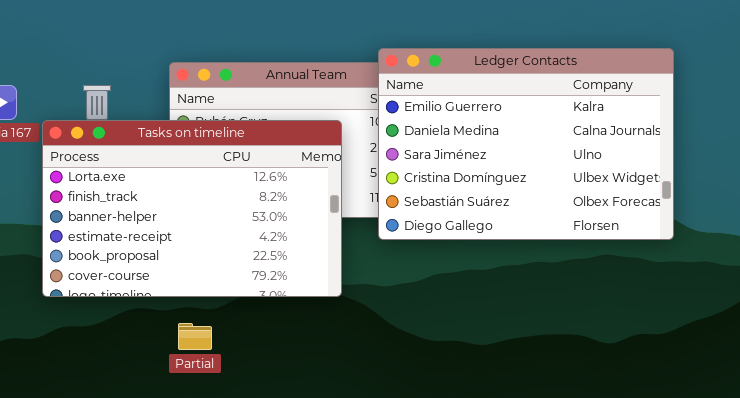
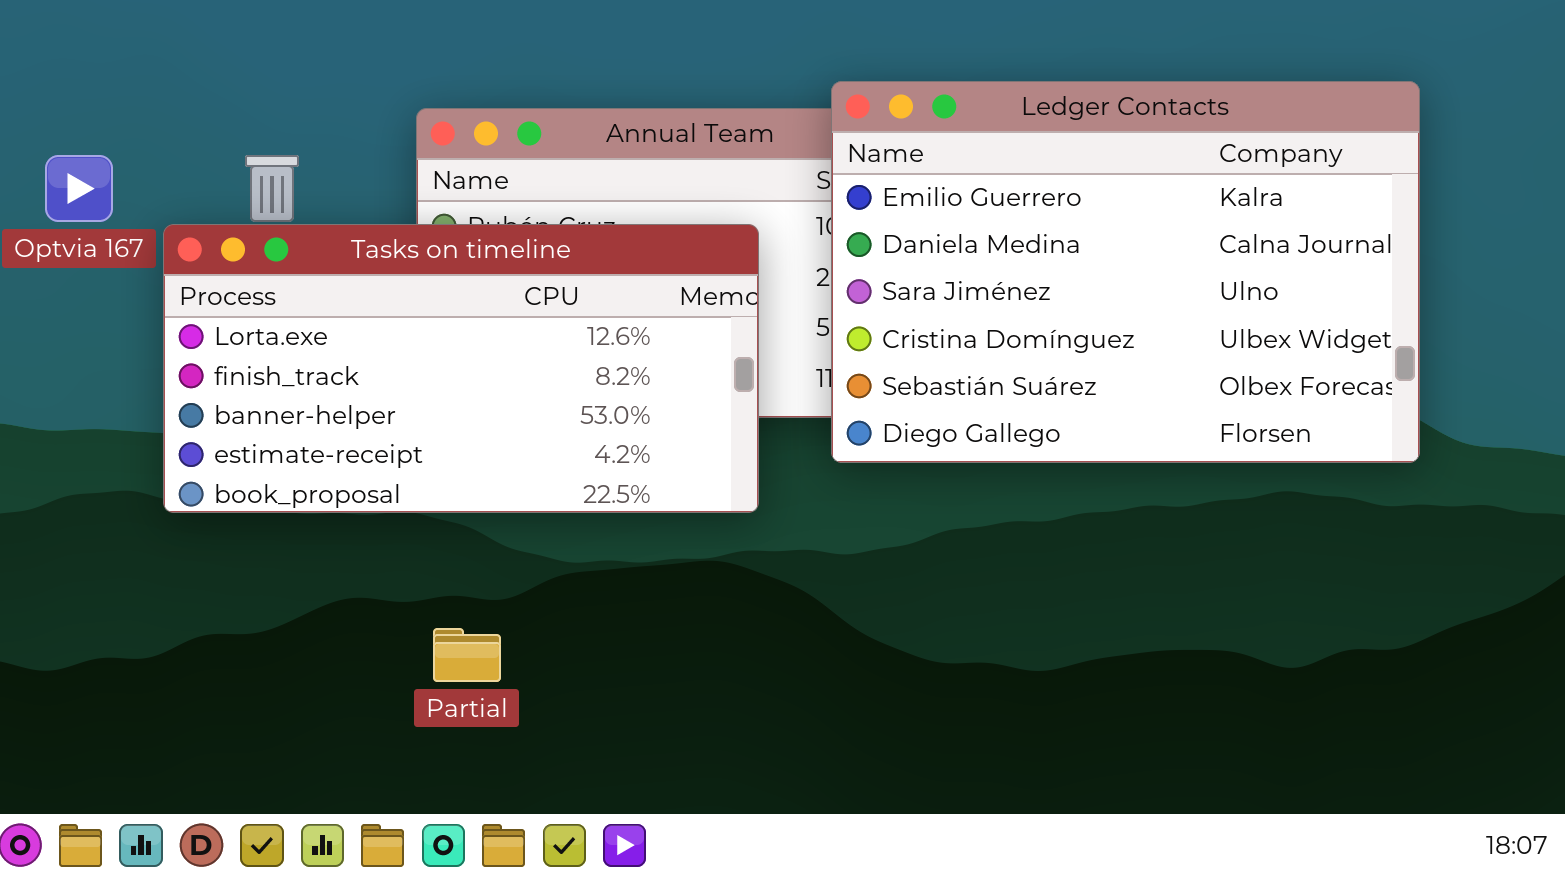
Tasks on timeline: [42,120,342,297] -> [163,224,759,513], resized

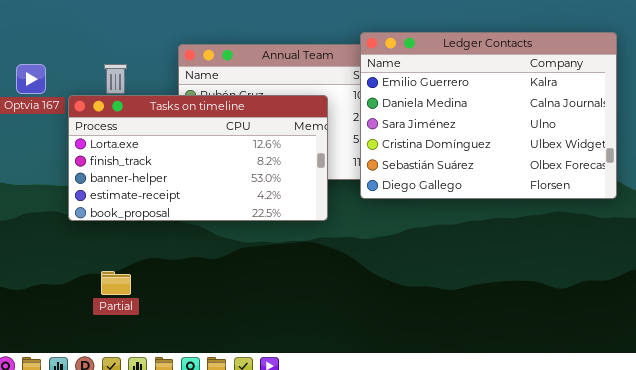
Partial: [433,628,501,682] -> [101,271,131,295], moved

